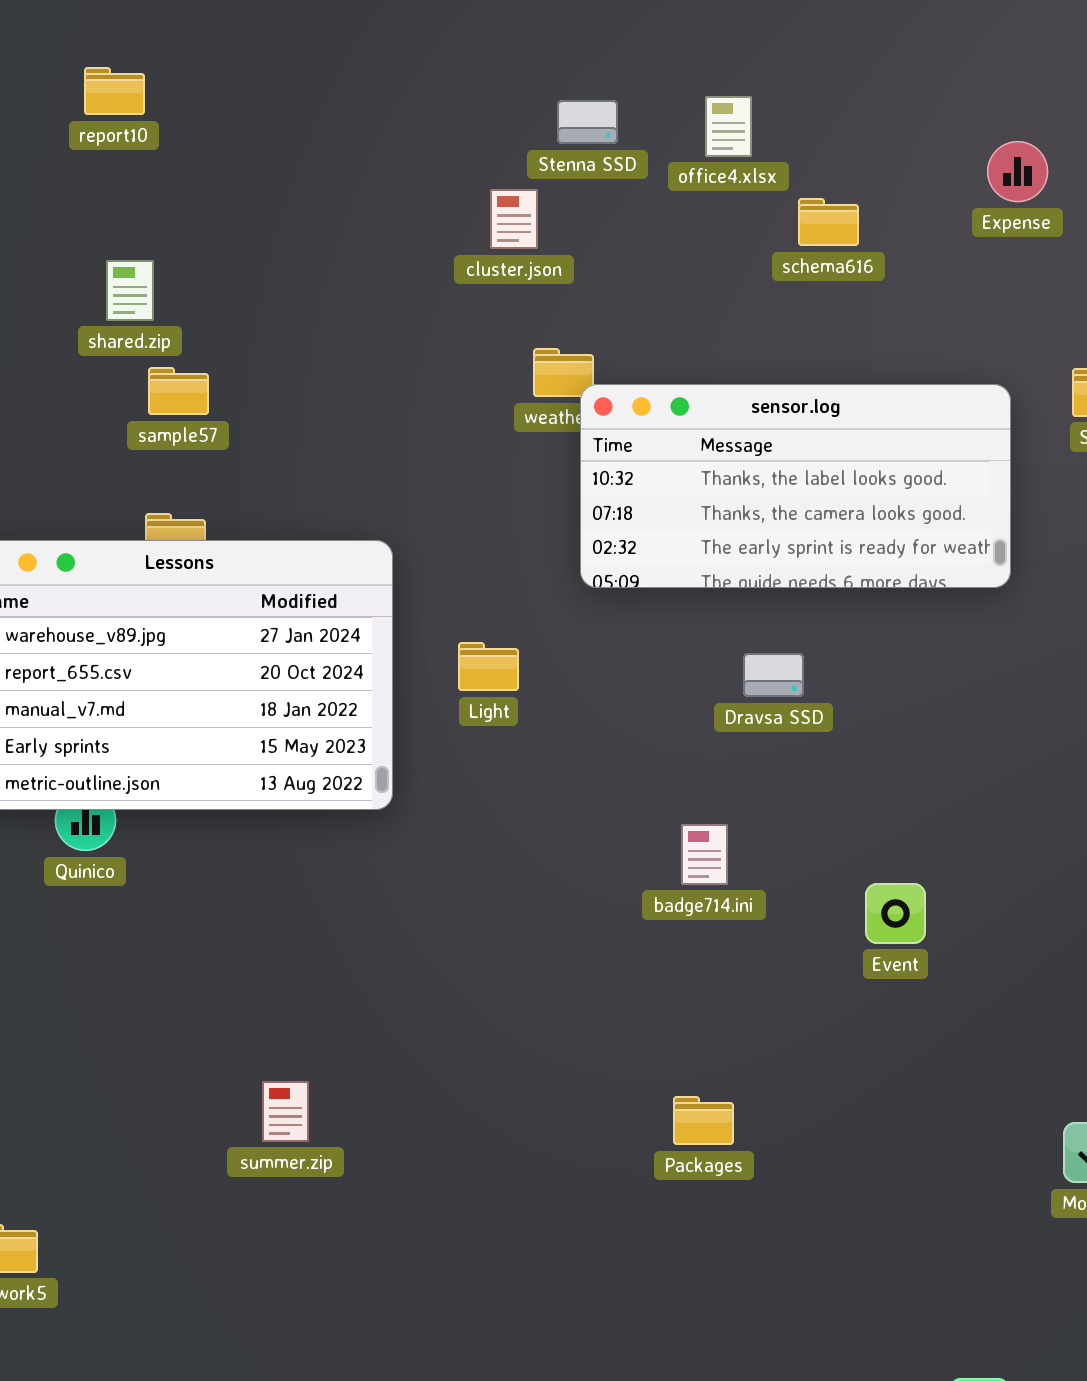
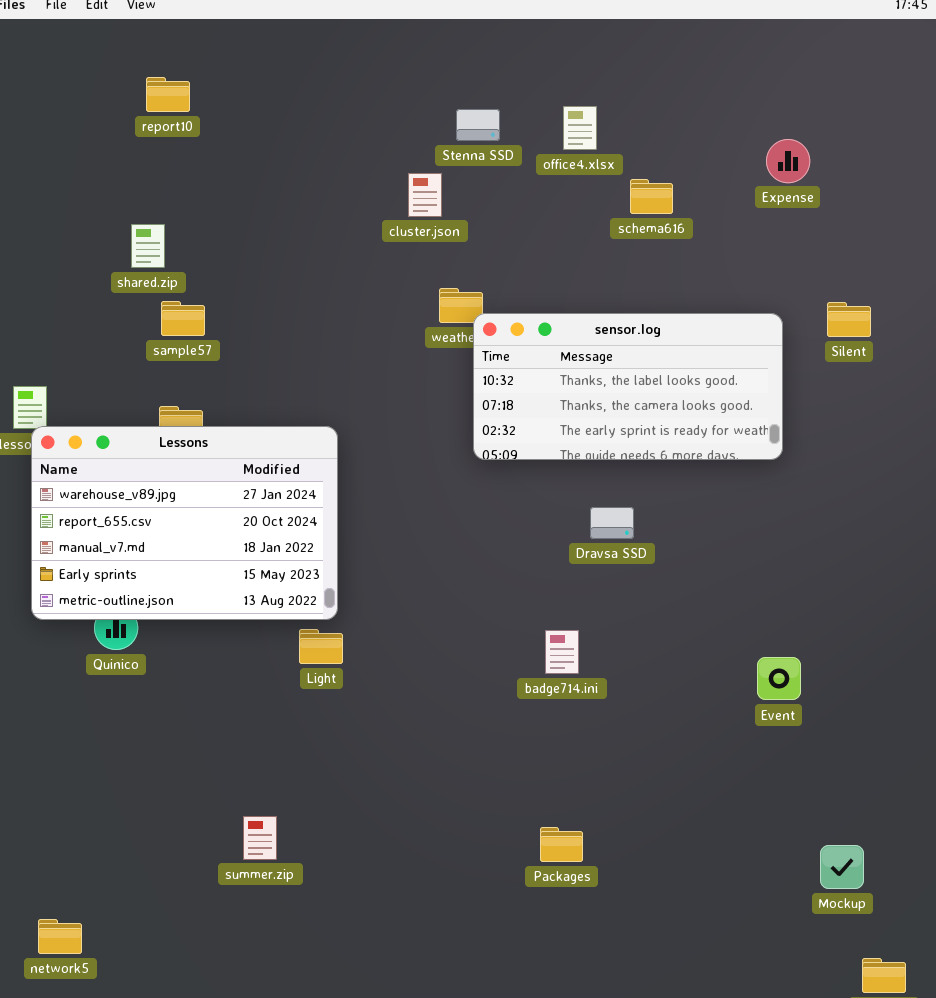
report10: [84,67,145,115] -> [146,77,190,112], moved
Light: [458,642,519,691] -> [299,629,343,664], moved
Event: [865,883,926,944] -> [757,657,801,700], moved

